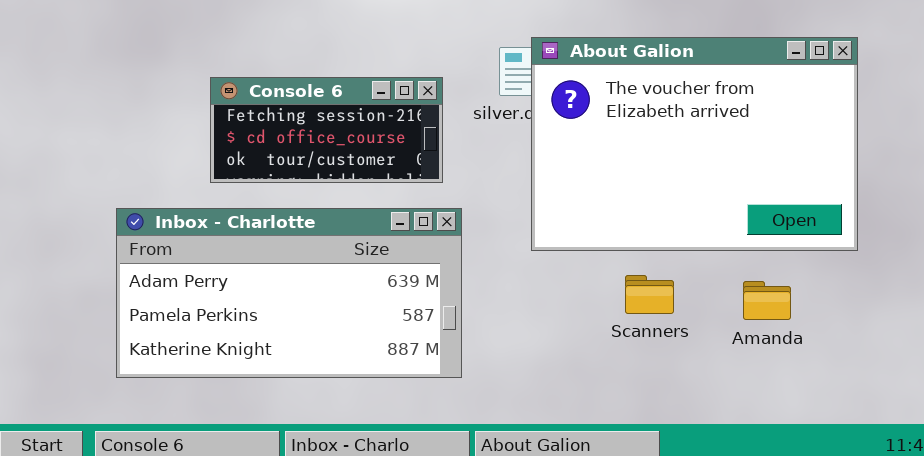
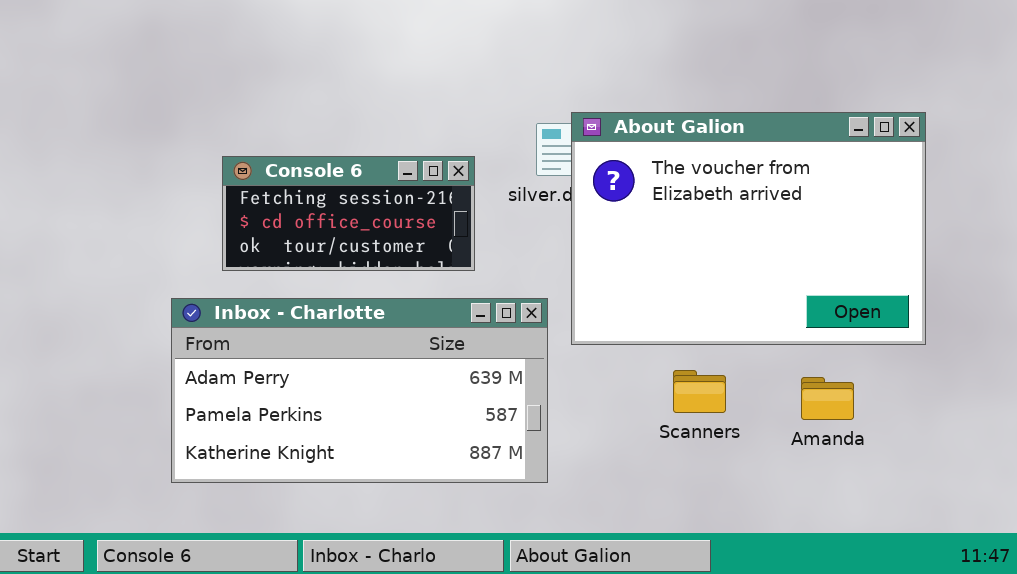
Inbox - Charlotte: [116,208,462,378] -> [171,298,548,483], moved

